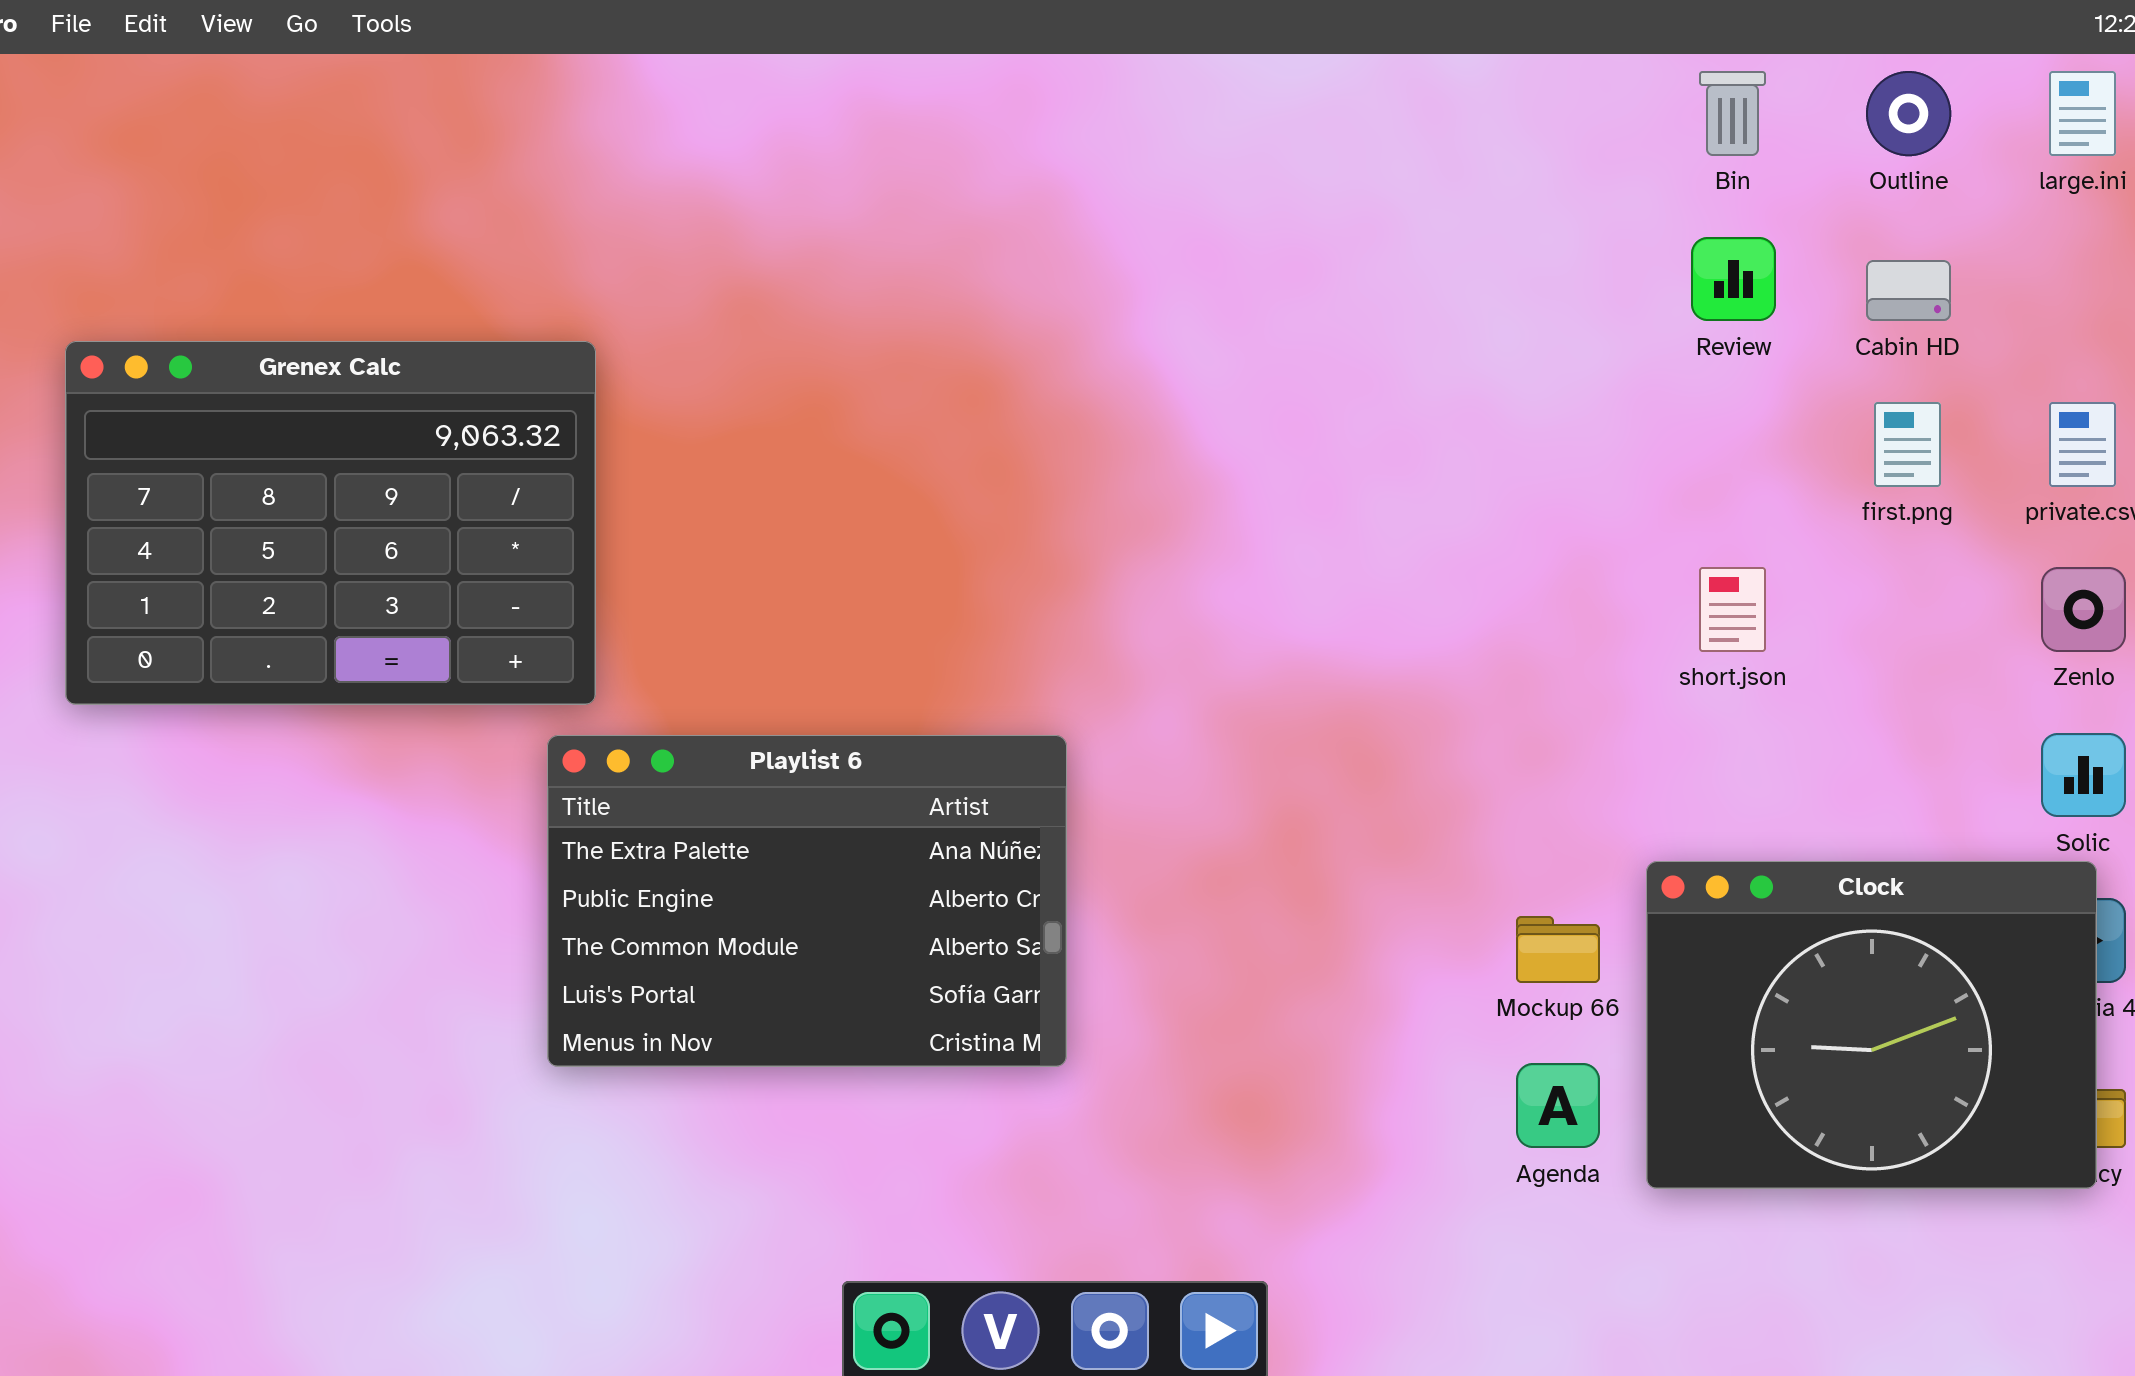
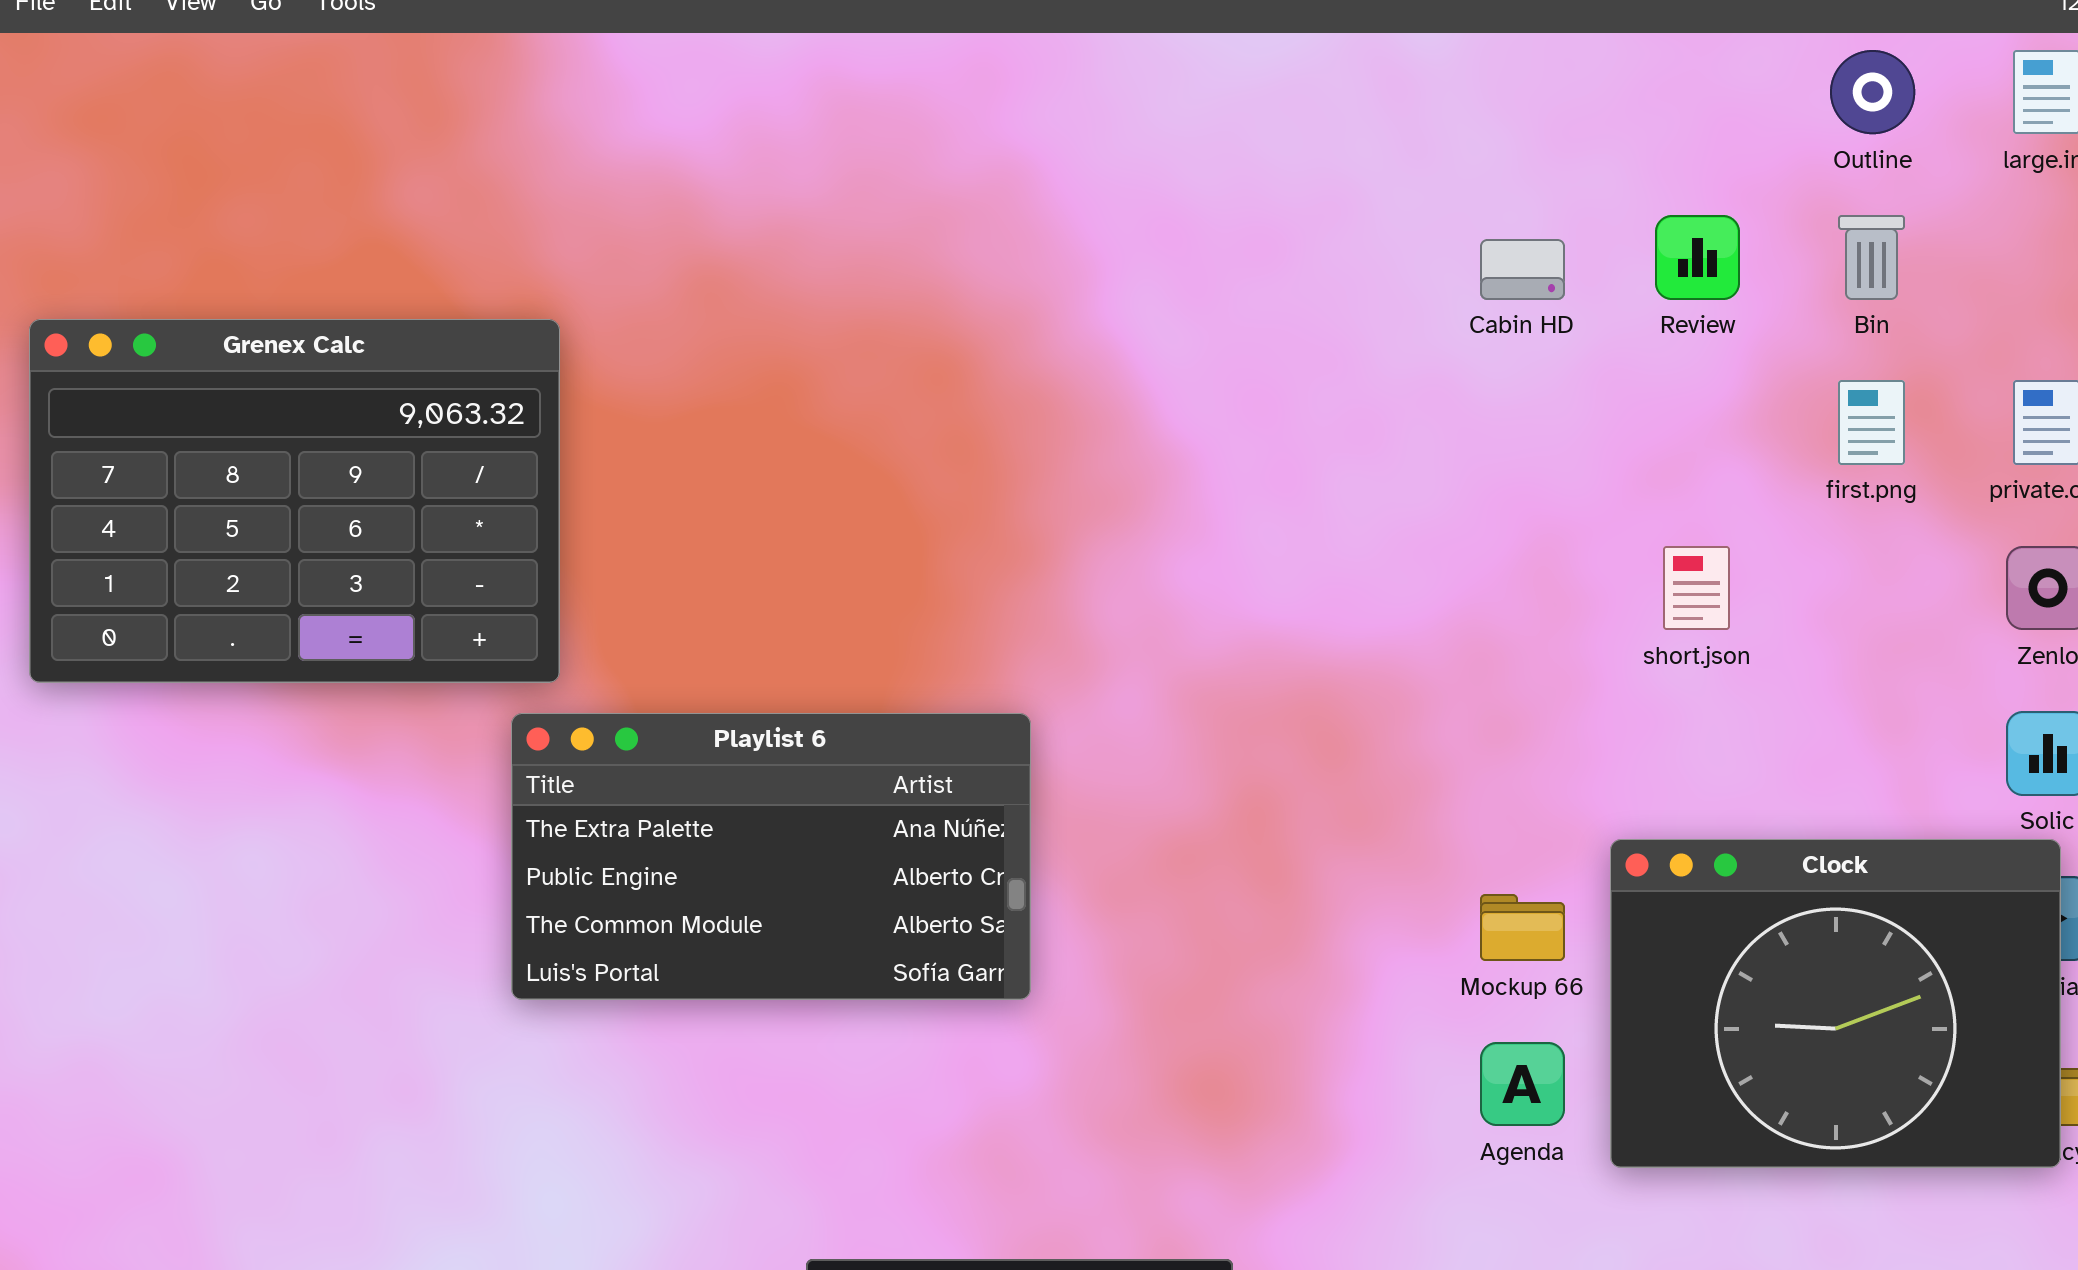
Bin: [1699,71,1766,156] -> [1838,215,1905,300], moved
Cabin HD: [1866,260,1951,321] -> [1480,239,1565,300], moved
Playlist 6: [547,735,1067,1067] -> [511,713,1031,1000], resized

